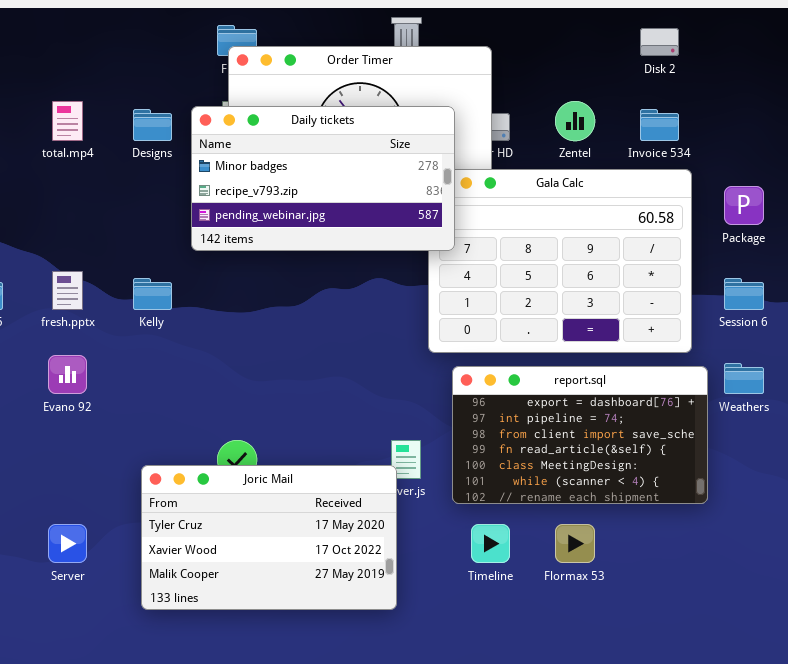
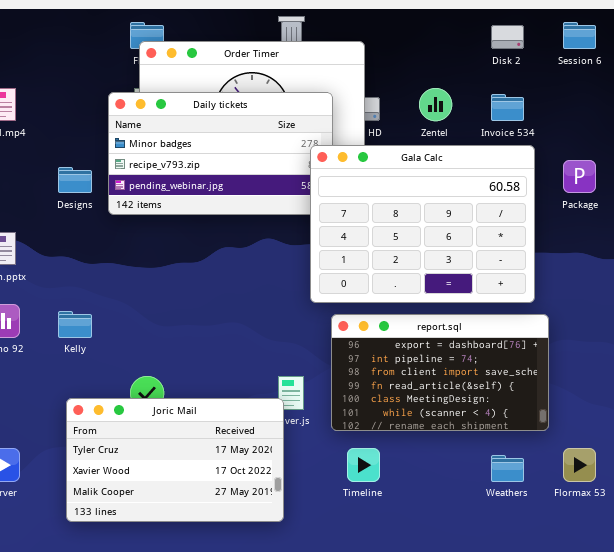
Designs: [133,109,172,141] -> [58,167,92,193], moved
Gala Calc: [428,169,692,353] -> [310,145,535,303], raised
Kelly: [133,278,172,310] -> [58,311,92,338], moved
Session 6: [724,278,764,310] -> [563,22,596,49], moved
Weathers: [724,363,764,394] -> [491,455,524,482], moved
Flormax 53: [555,524,595,563] -> [563,448,596,482], moved

